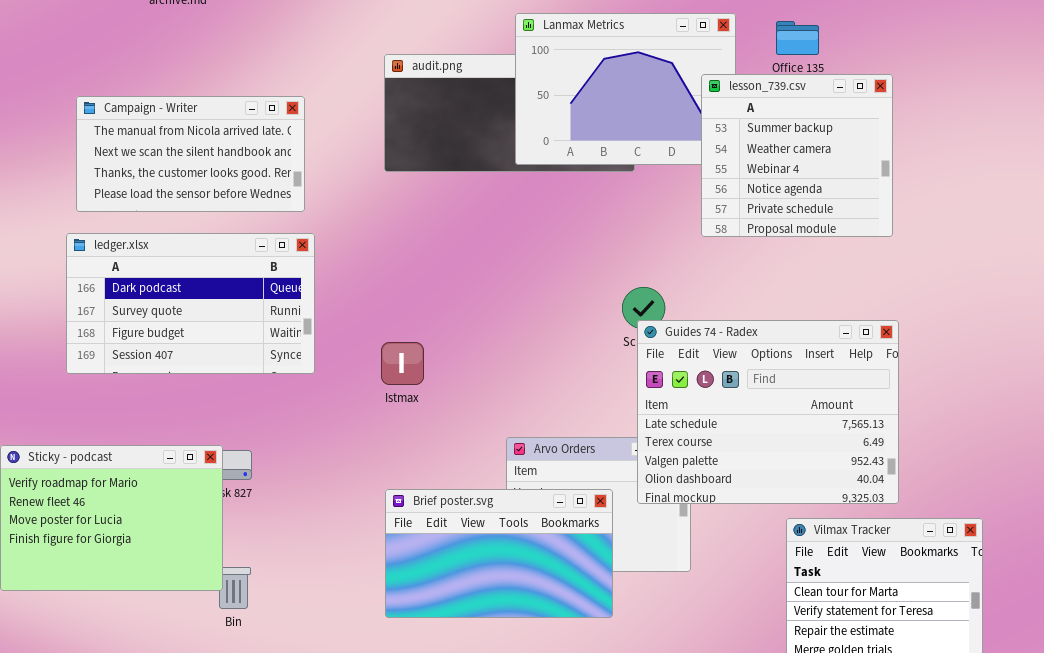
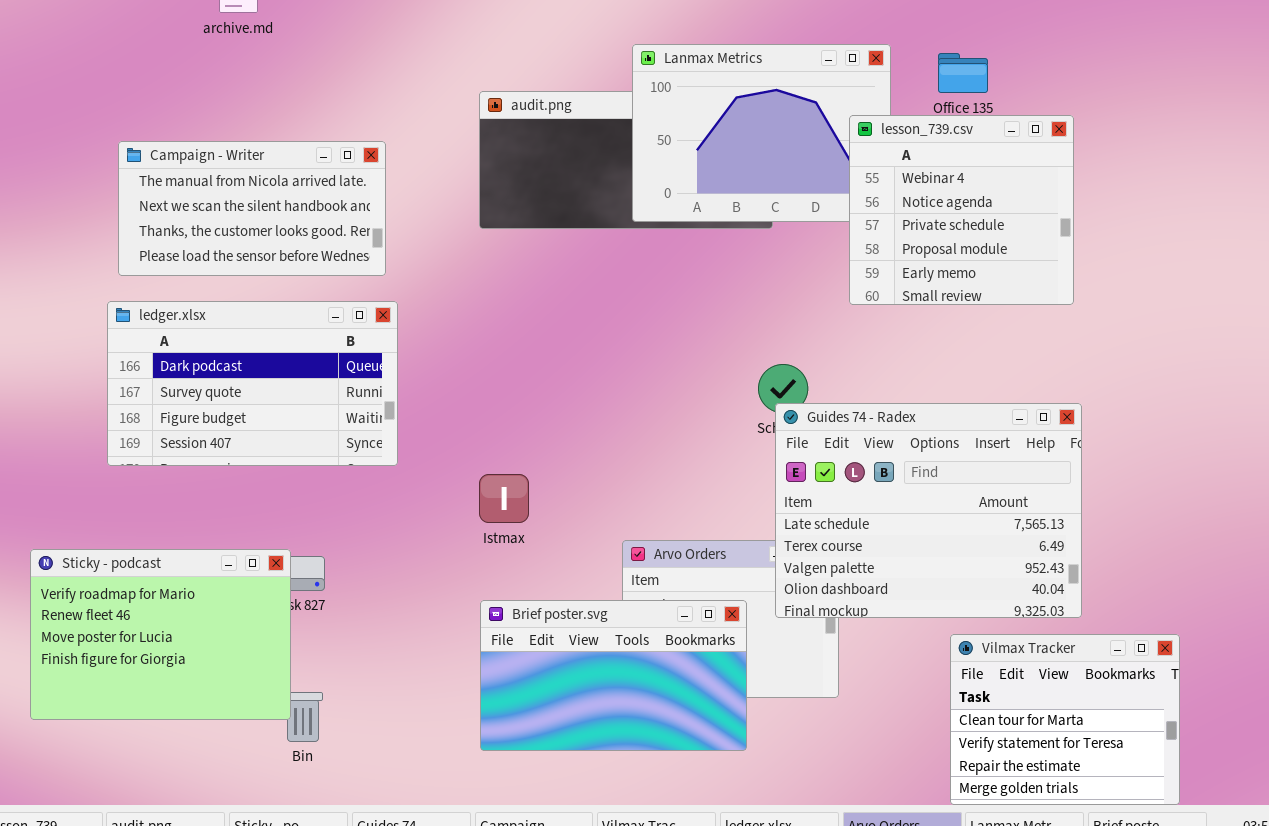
lesson_739.csv: [701,74,893,237] -> [849,115,1074,305], scrolled down 2 rows
Istmax: [381,342,424,385] -> [479,474,529,523], moved

